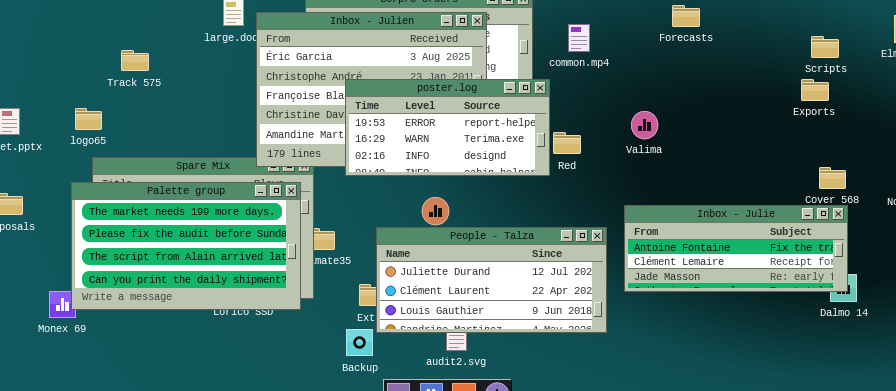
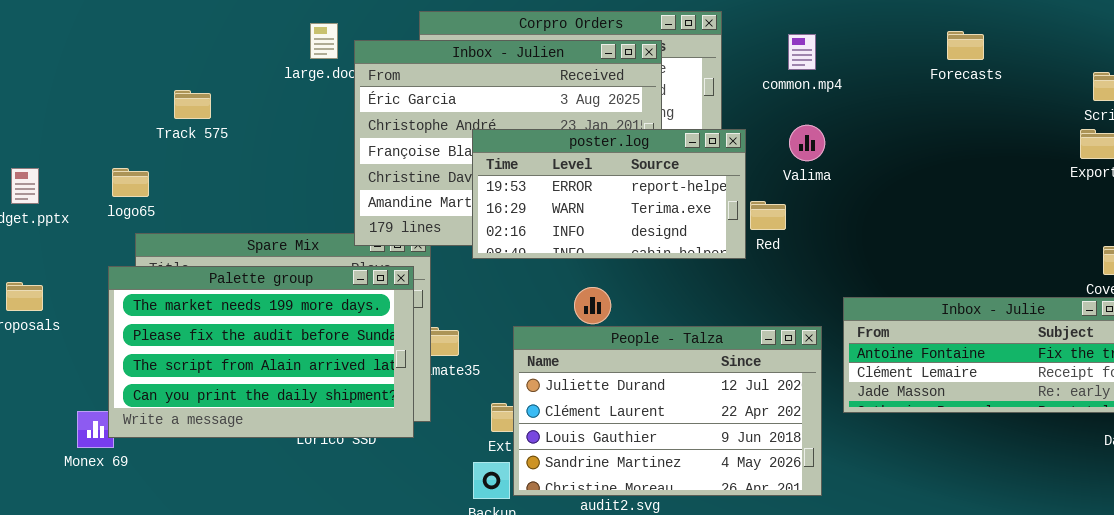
Forecasts: [672,5,700,27] -> [947,31,984,60], moved
common.mp4: [568,24,590,52] -> [788,34,816,70], moved
Valima: [631,111,658,139] -> [789,125,825,161], moved
People - Talza: [376,227,607,333] -> [513,326,822,496], resized

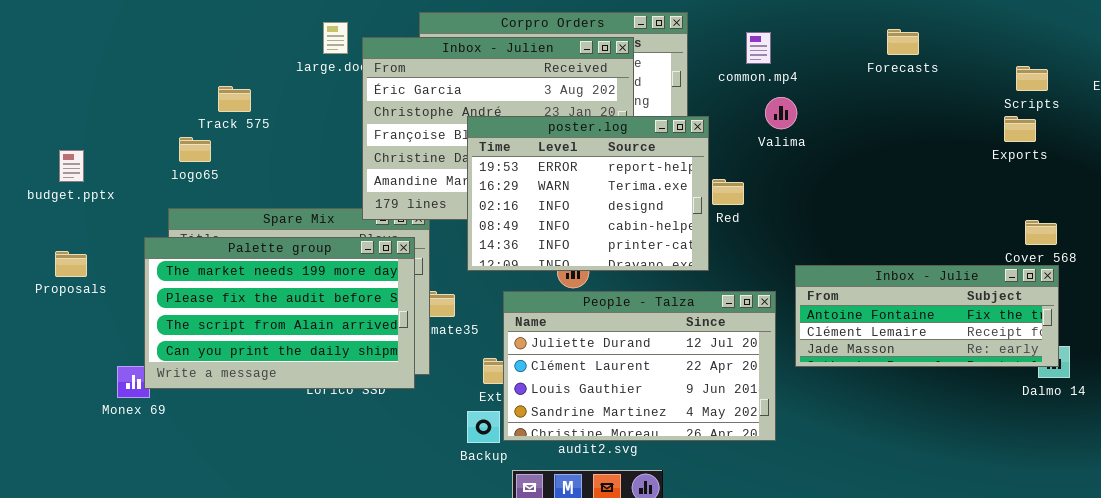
Track 575: [174,90,211,119] -> [218,86,251,112], moved
Valima: [789,125,825,161] -> [765,97,797,129], moved
poster.log: [472,129,746,259] -> [467,116,709,271], resized
logo65: [112,168,149,197] -> [179,137,211,162], moved

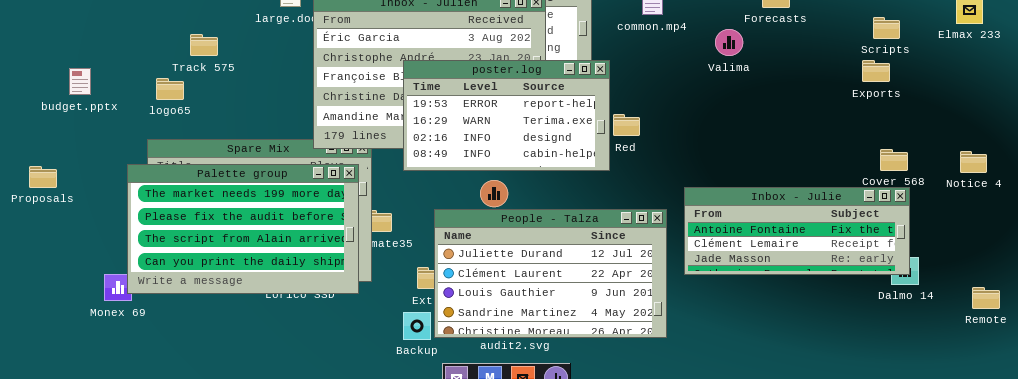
Valima: [765,97,797,129] -> [715,29,743,56], moved
poster.log: [467,116,709,271] -> [403,60,610,171], resized
budget.pptx: [59,150,84,182] -> [69,68,91,95], moved
Proposals: [55,251,87,277] -> [29,166,57,188], moved

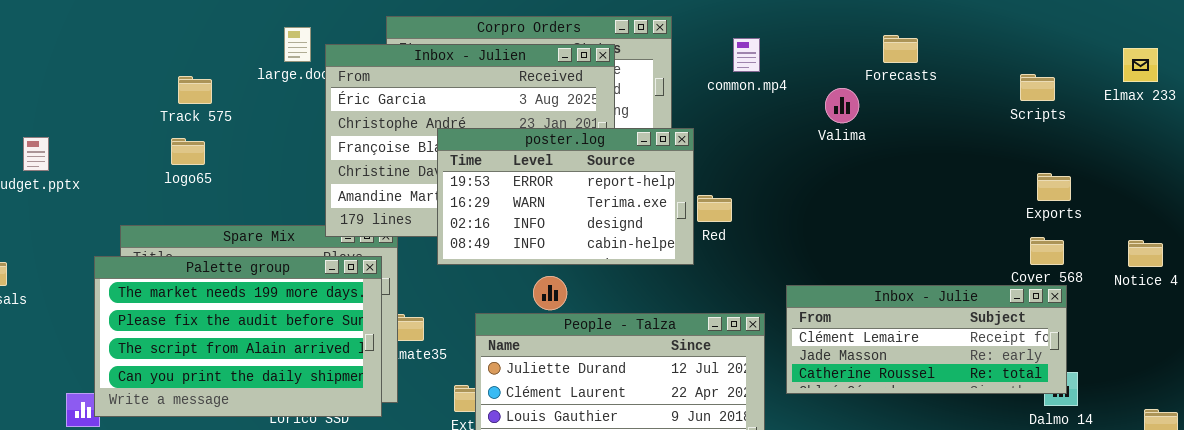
Track 575: [190,34,218,56] -> [178,76,212,104], moved
Exports: [862,60,890,82] -> [1037,173,1071,201], moved
logo65: [156,78,184,100] -> [171,138,205,165], moved
Inbox - Julie: [684,187,910,275] -> [786,285,1067,394], scrolled down 1 row

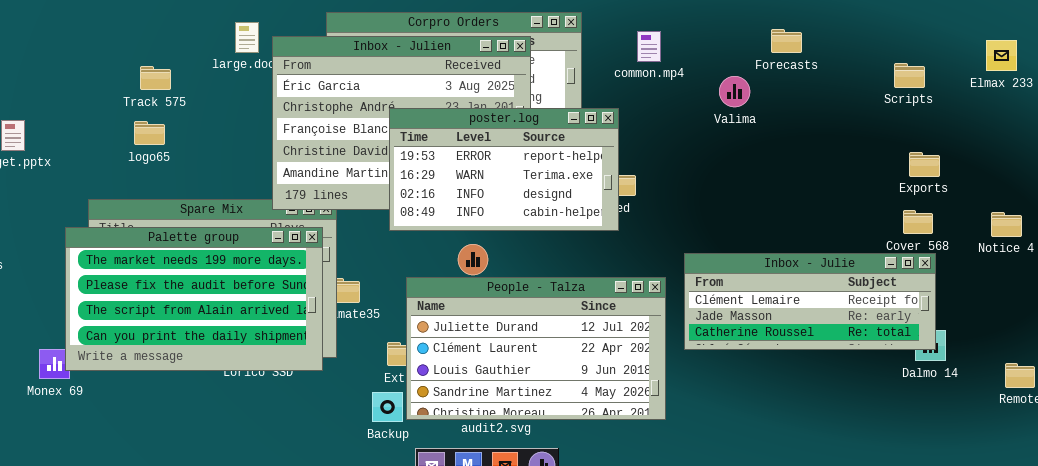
poster.log: [437,128,694,265] -> [389,108,619,231], moved

